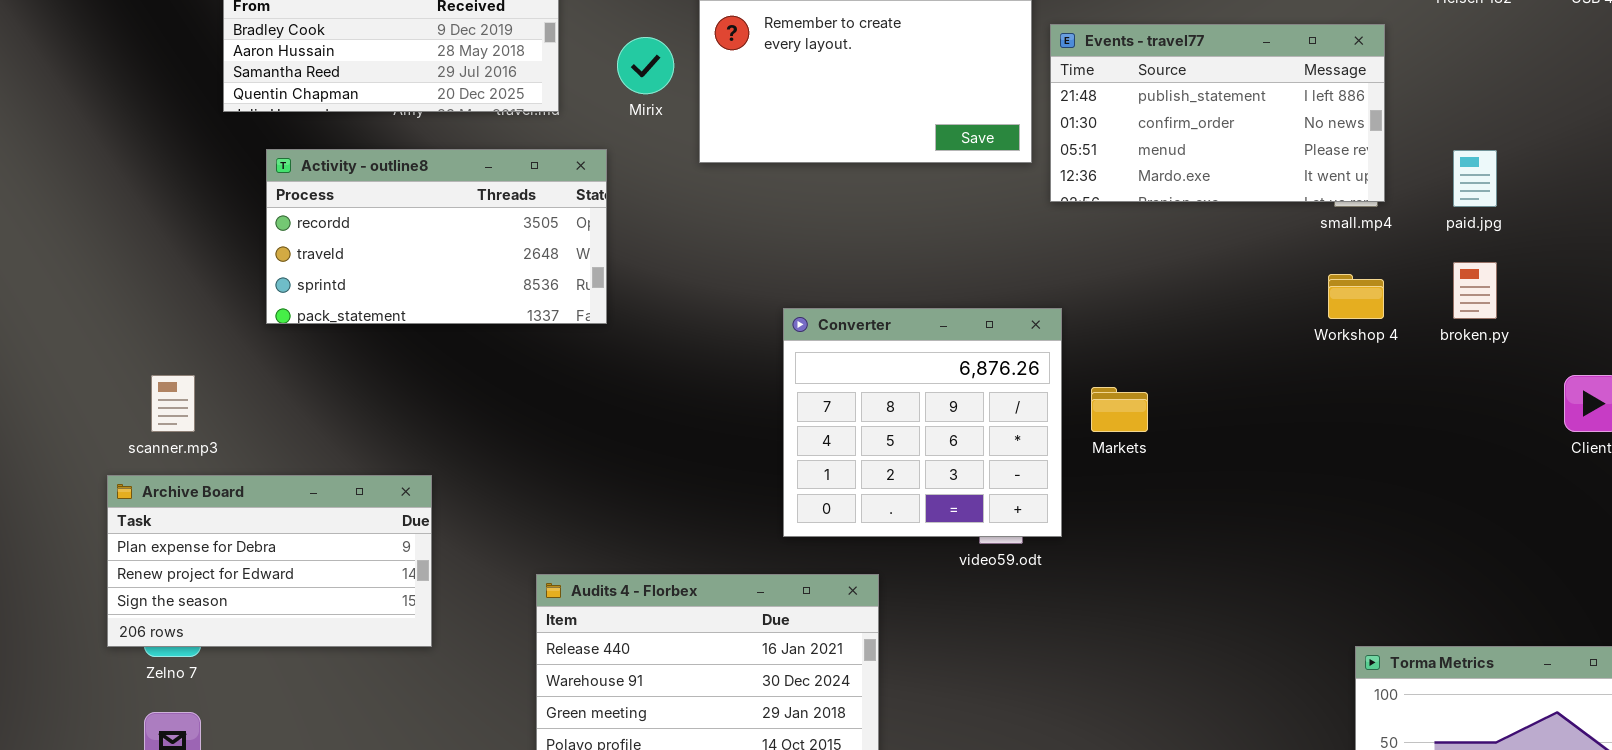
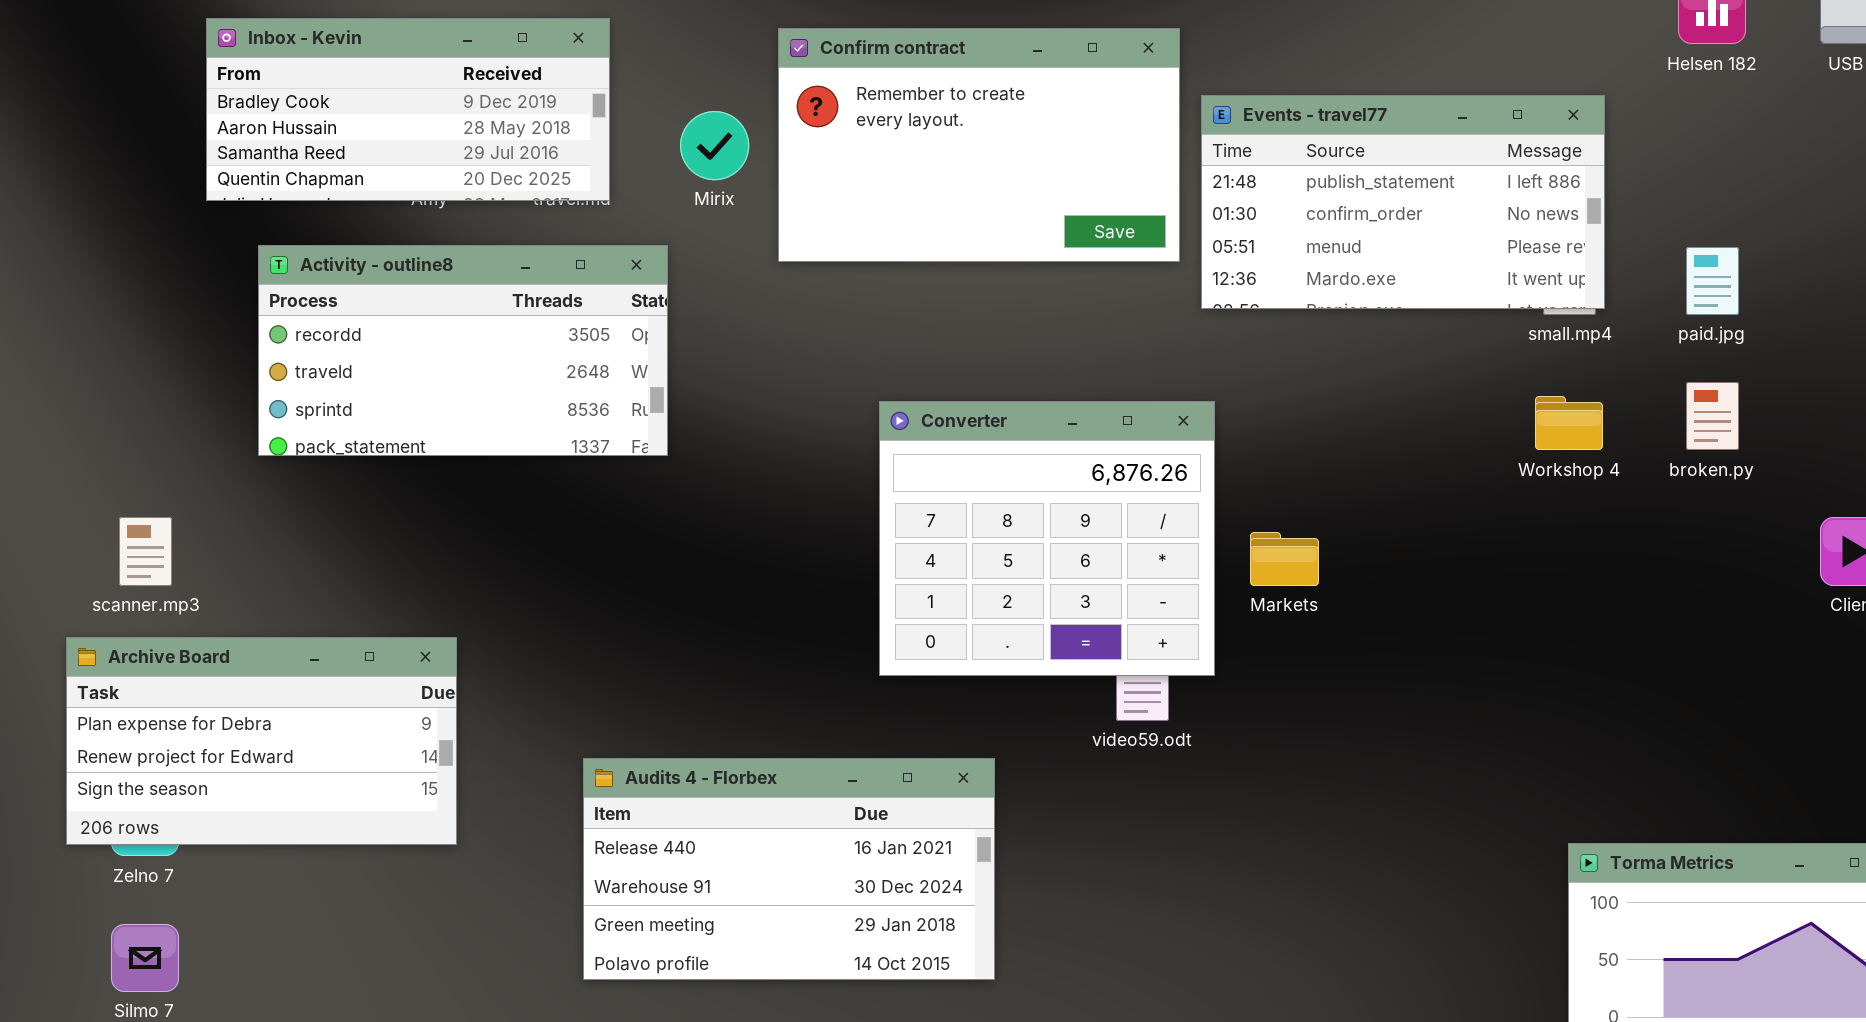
Converter: [783,308,1062,537] -> [879,401,1215,676], moved

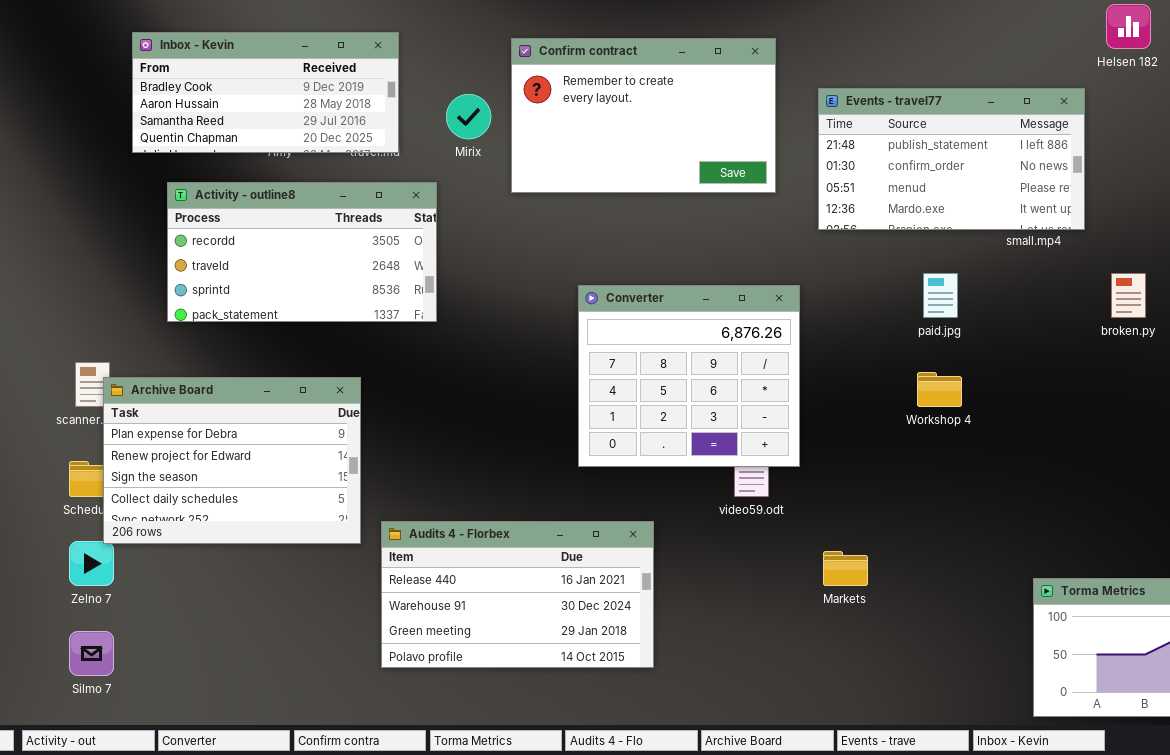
Events - travel77: [1201,95,1605,309] -> [818,88,1085,230], moved
paid.jpg: [1686,247,1739,315] -> [923,273,958,318], moved
Workshop 4: [1535,396,1603,450] -> [917,372,962,407], moved
Markets: [1250,532,1319,586] -> [823,551,868,586], moved
Archive Board: [66,637,457,845] -> [103,377,361,544], moved, resized

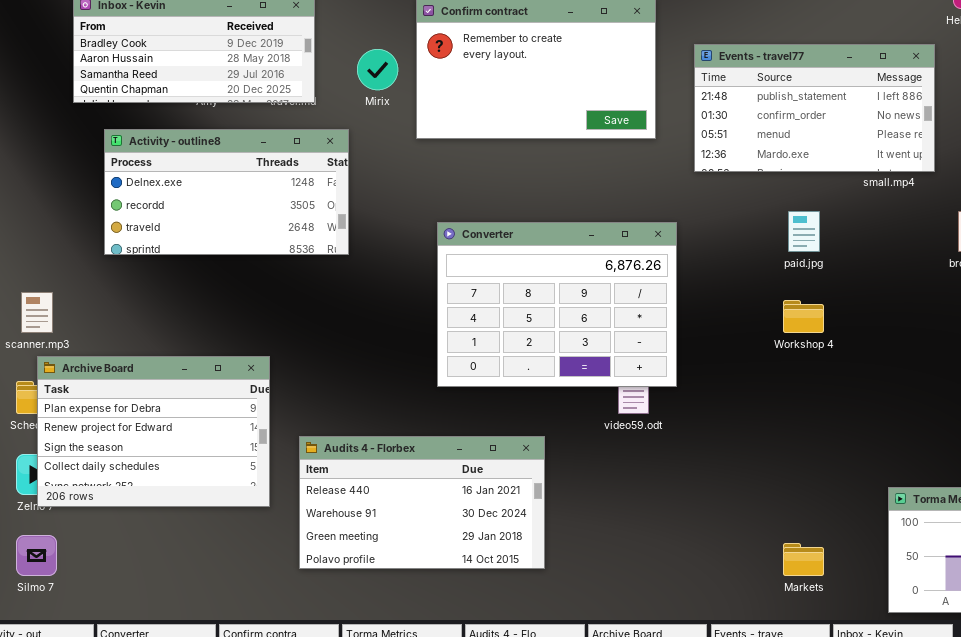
Activity - outline8: [167,182,437,322] -> [104,129,349,255], scrolled up 1 row
Converter: [578,285,800,467] -> [437,222,677,387], resized
Archive Board: [103,377,361,544] -> [37,356,270,507], moved
Markets: [823,551,868,586] -> [783,543,824,576], moved

